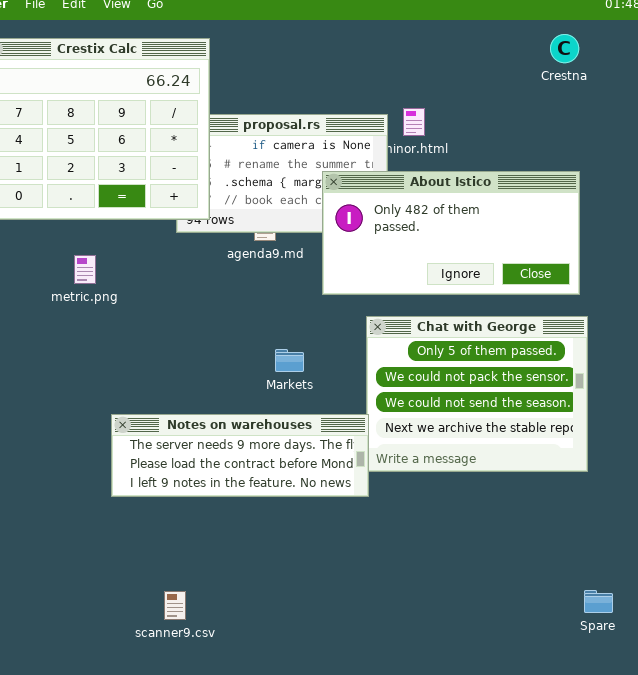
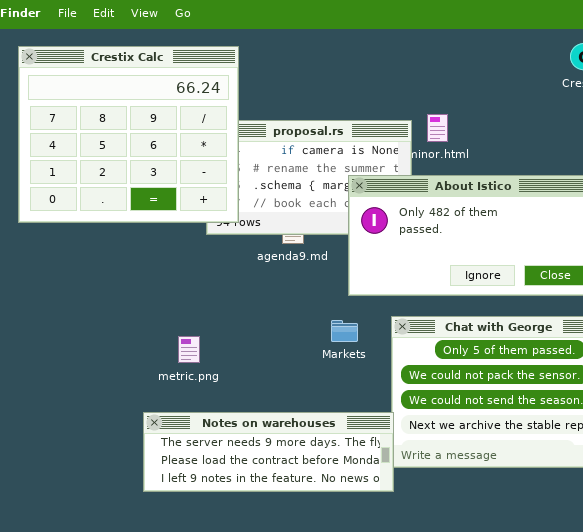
metric.png: [74,255,96,284] -> [178,336,200,363], moved
Markets: [275,349,304,372] -> [331,320,358,342], moved

